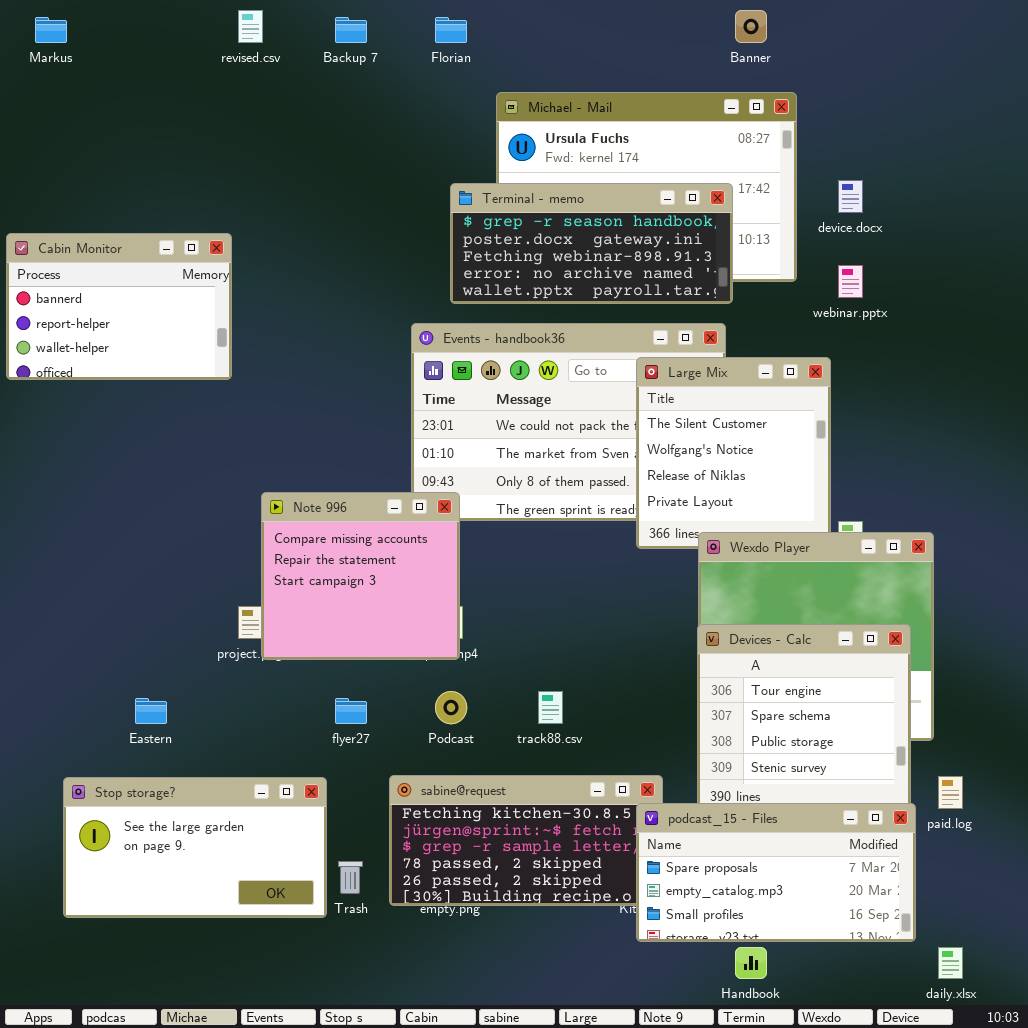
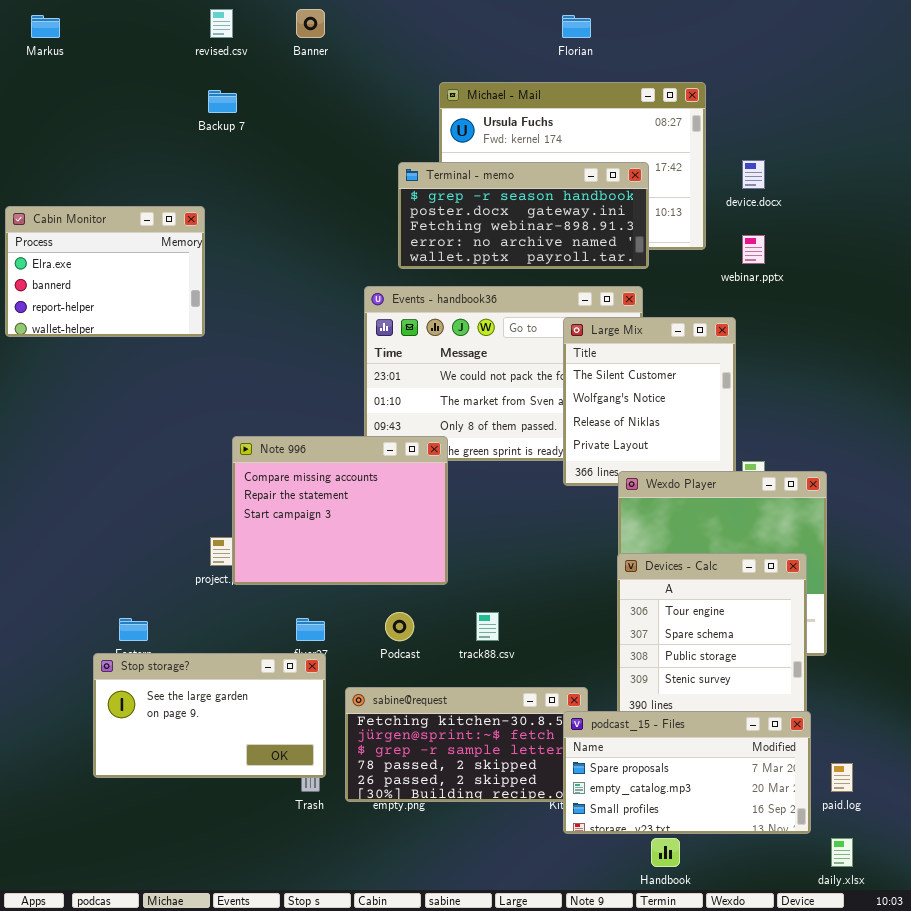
Banner: [735,10,767,43] -> [296,9,325,38], moved
Backup 7: [335,17,367,43] -> [208,90,237,113], moved
Florian: [435,17,467,43] -> [562,15,591,38], moved
Cabin Monitor: [6,233,232,380] -> [5,206,205,337], scrolled up 1 row
Note 996: [261,492,460,660] -> [232,436,448,585], resized
paid.log: [938,776,963,809] -> [831,763,853,792], moved
Stop storage?: [63,777,327,918] -> [93,653,326,778], moved

